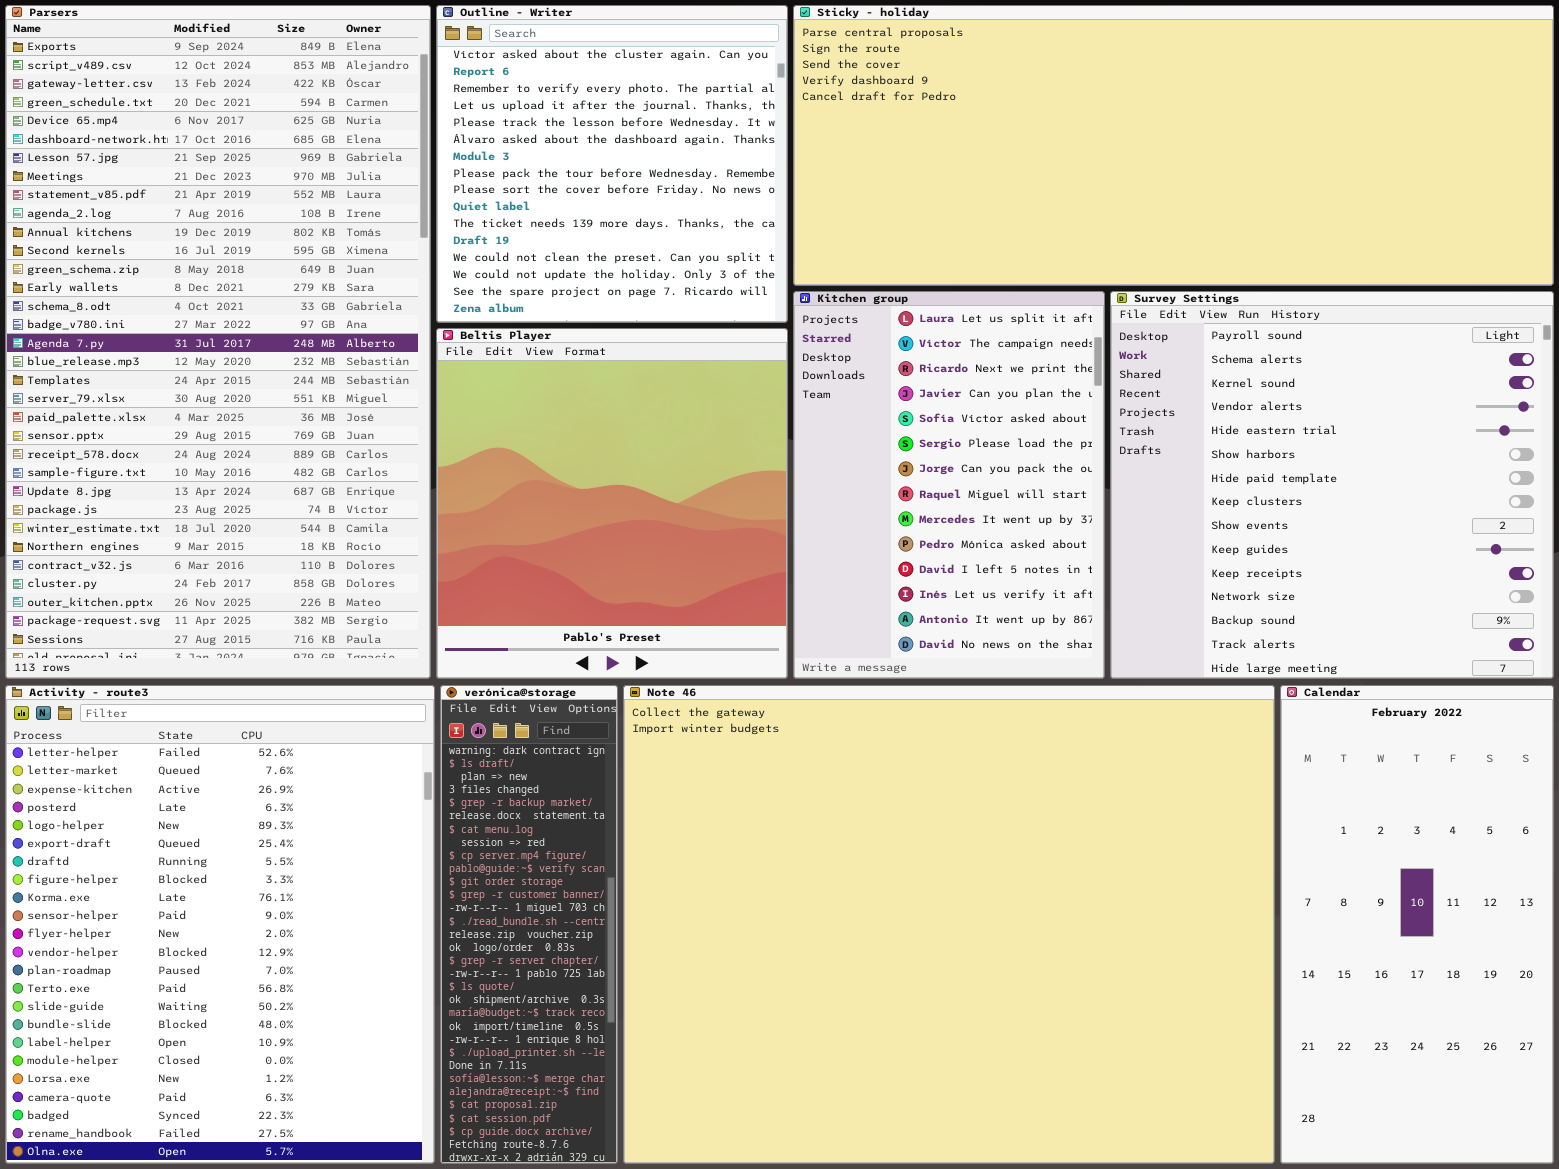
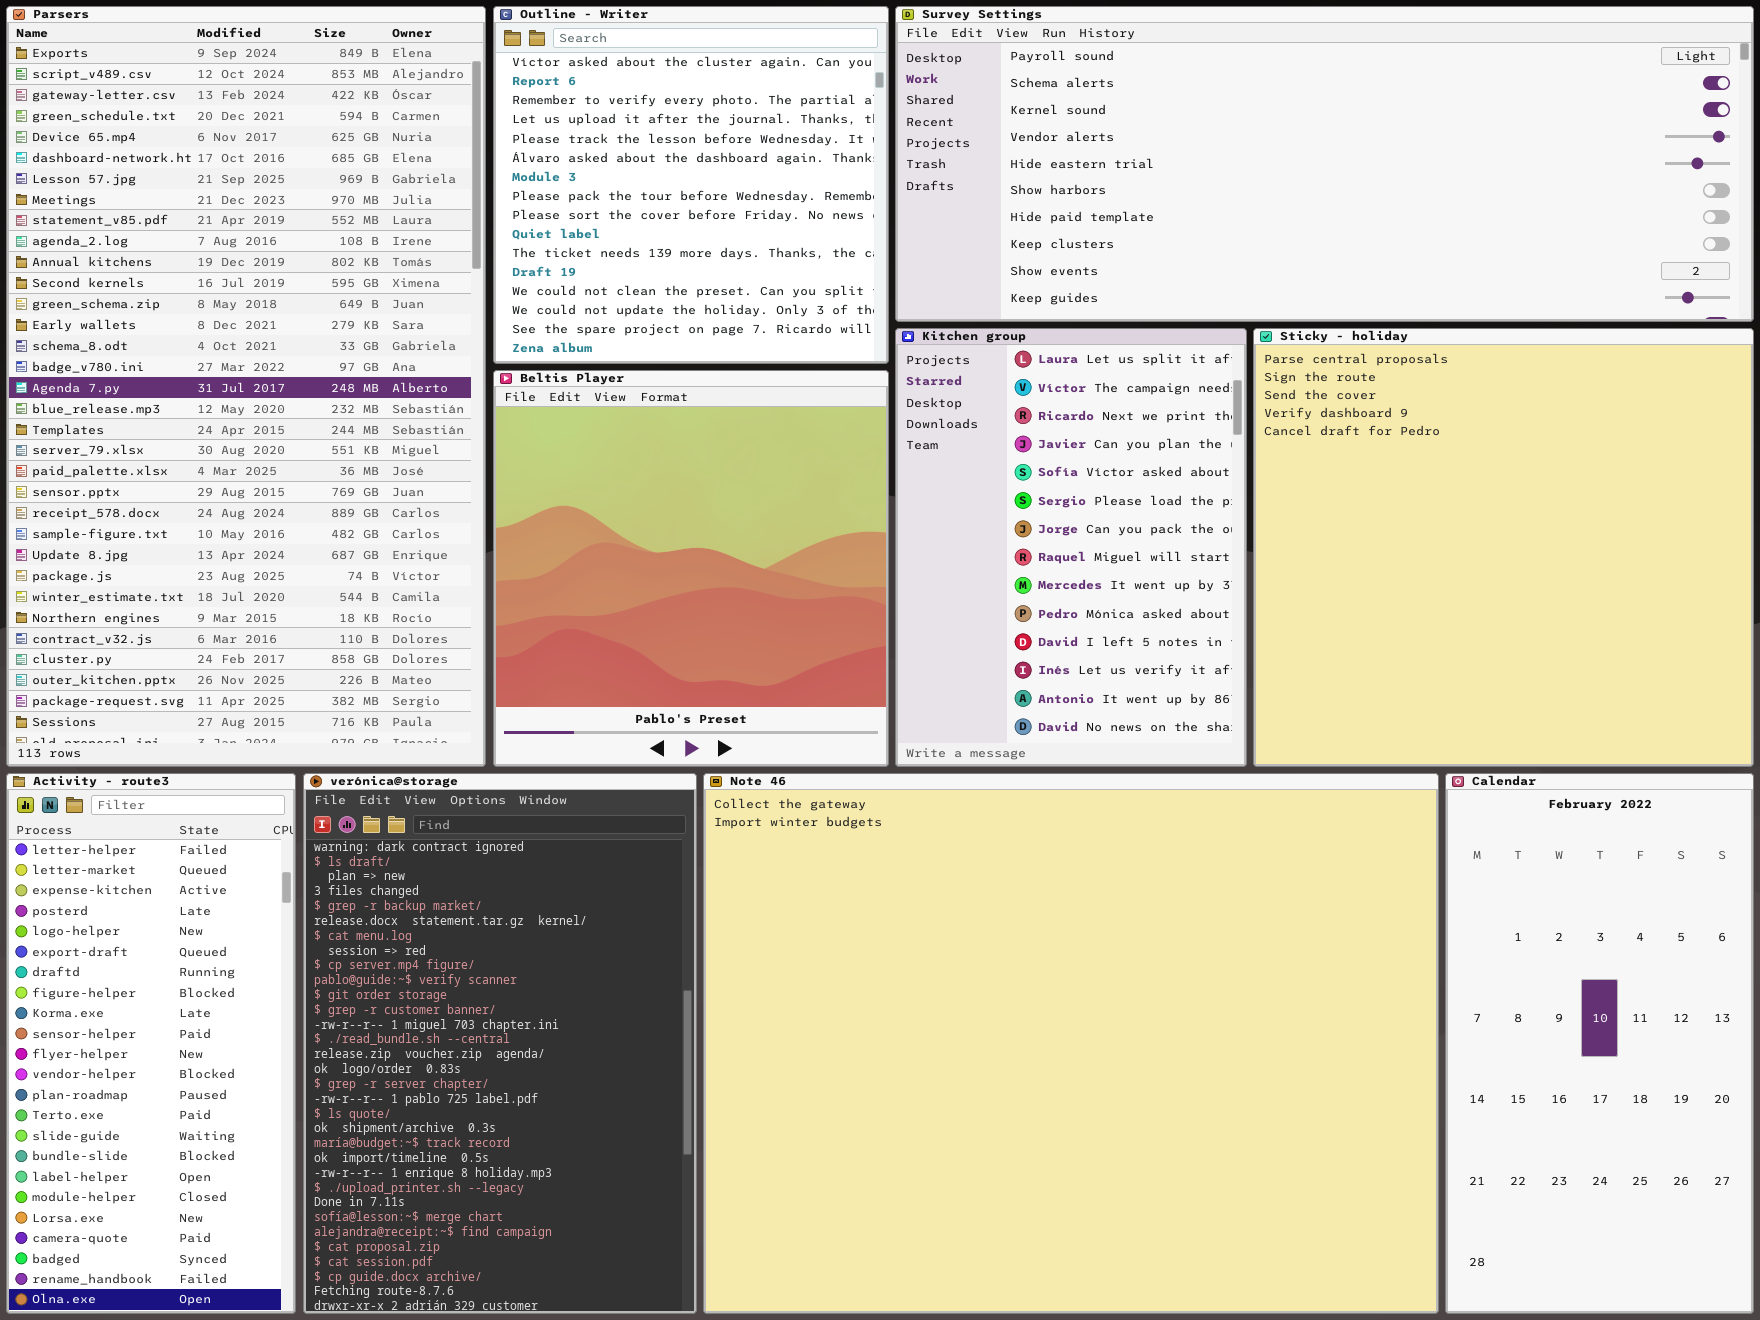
Sticky - holiday: [793,5,1554,286] -> [1253,328,1754,767], moved, resized
Survey Settings: [1110,291,1554,679] -> [895,6,1754,322], moved, resized
Activity - route3: [5,685,435,1164] -> [6,773,296,1314], resized
verónica@storage: [440,685,618,1164] -> [303,773,697,1314], resized

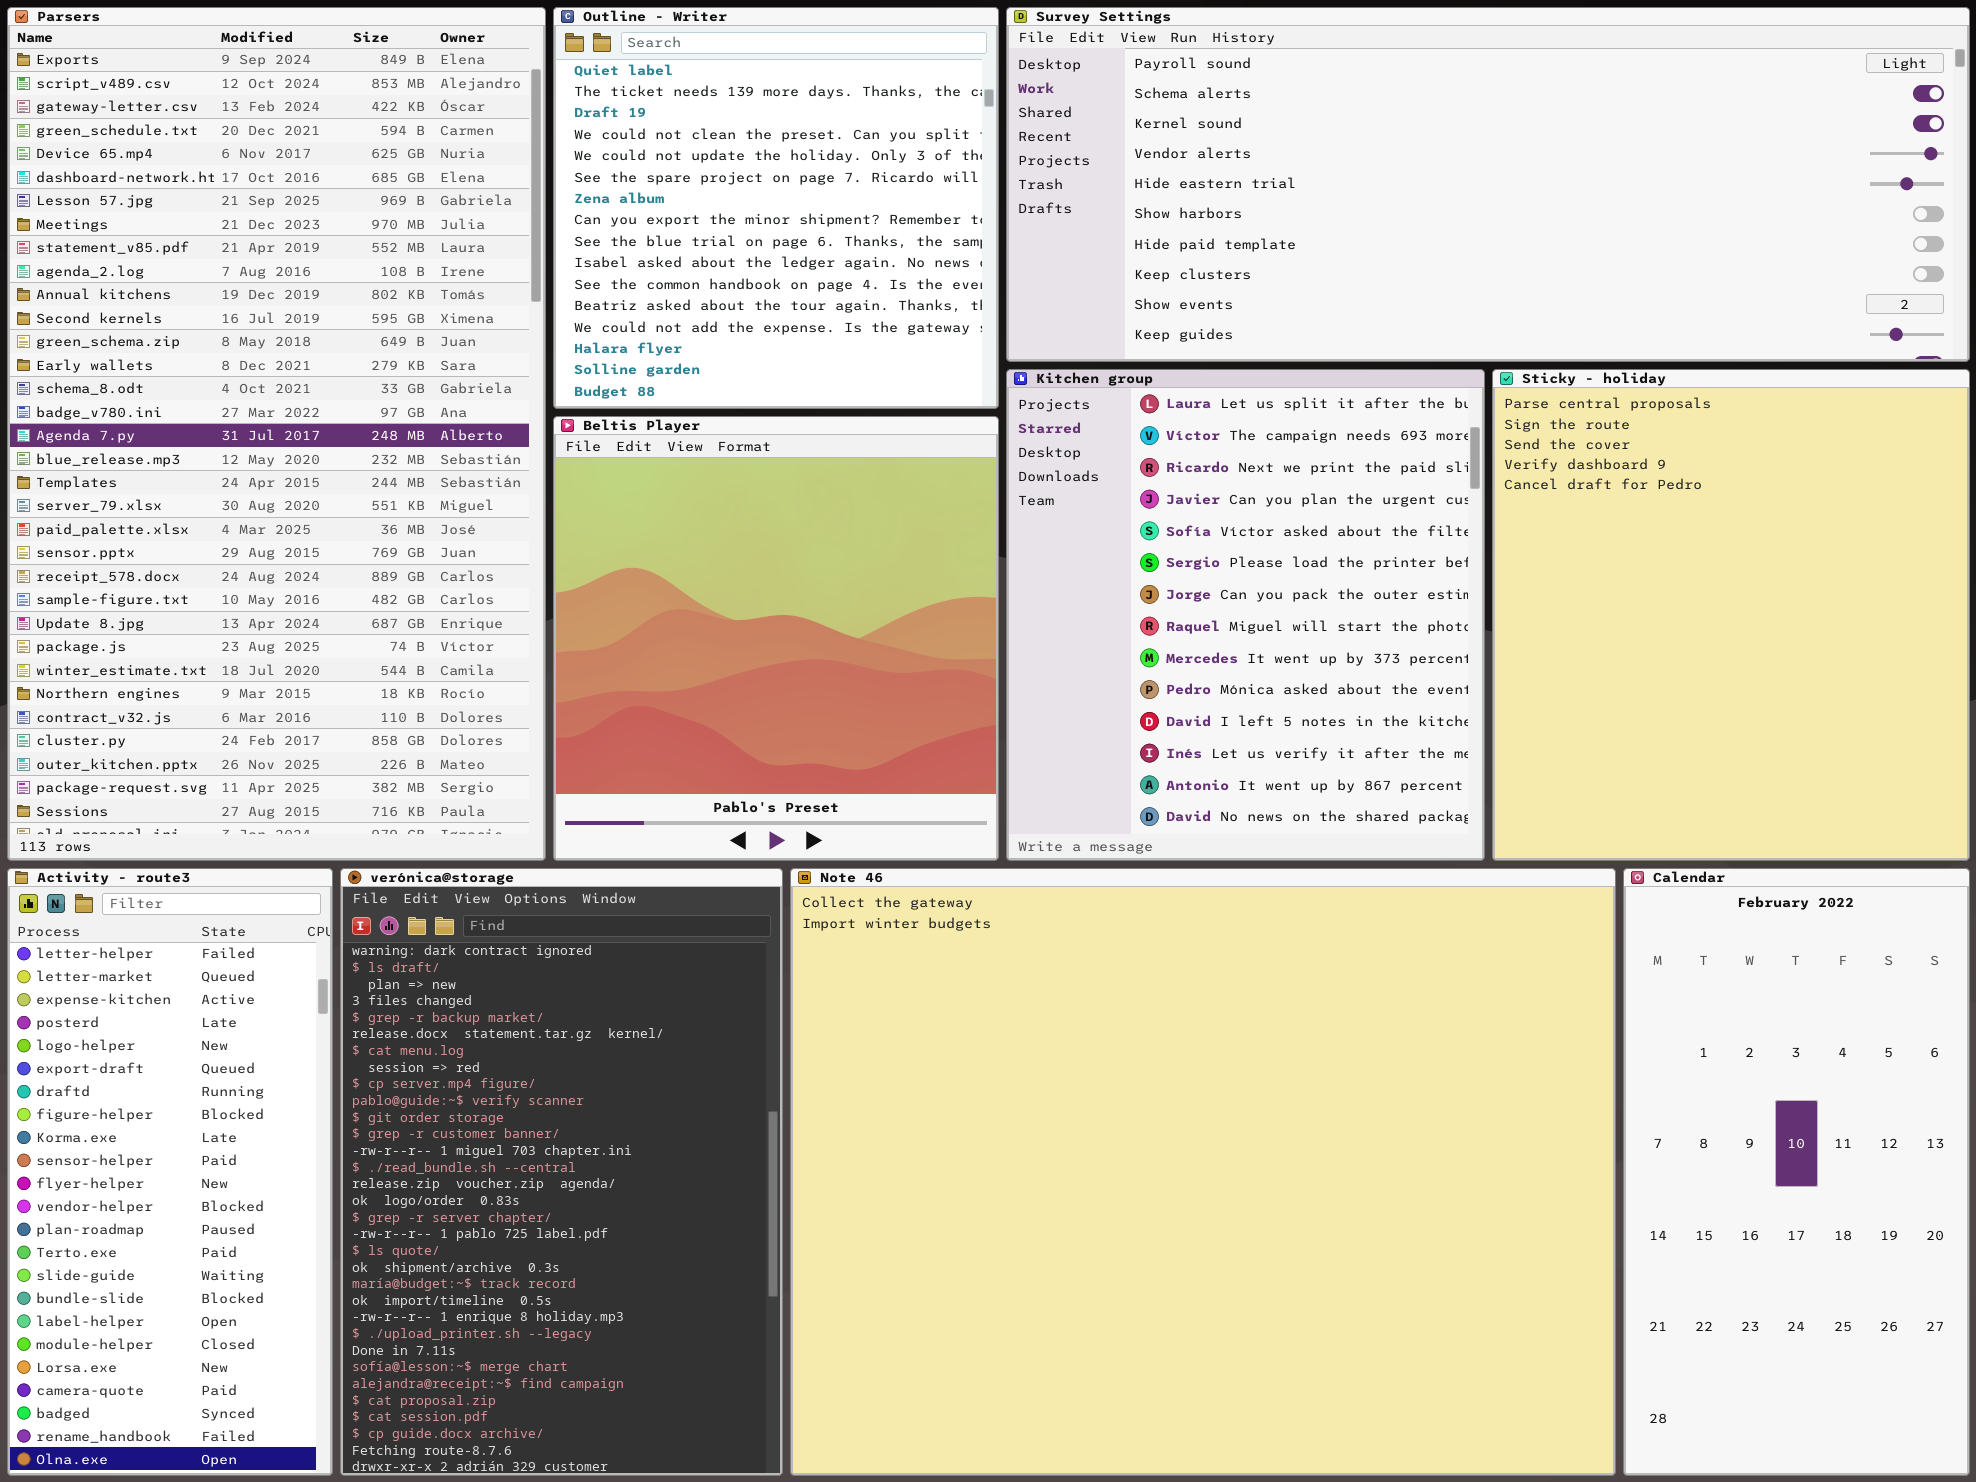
Outline - Writer: [493,6,889,364] -> [553,7,999,409], scrolled down 9 rows
Kitchen group: [895,328,1247,767] -> [1006,369,1485,861], resized
Sticky - holiday: [1253,328,1754,767] -> [1492,369,1970,861], resized

